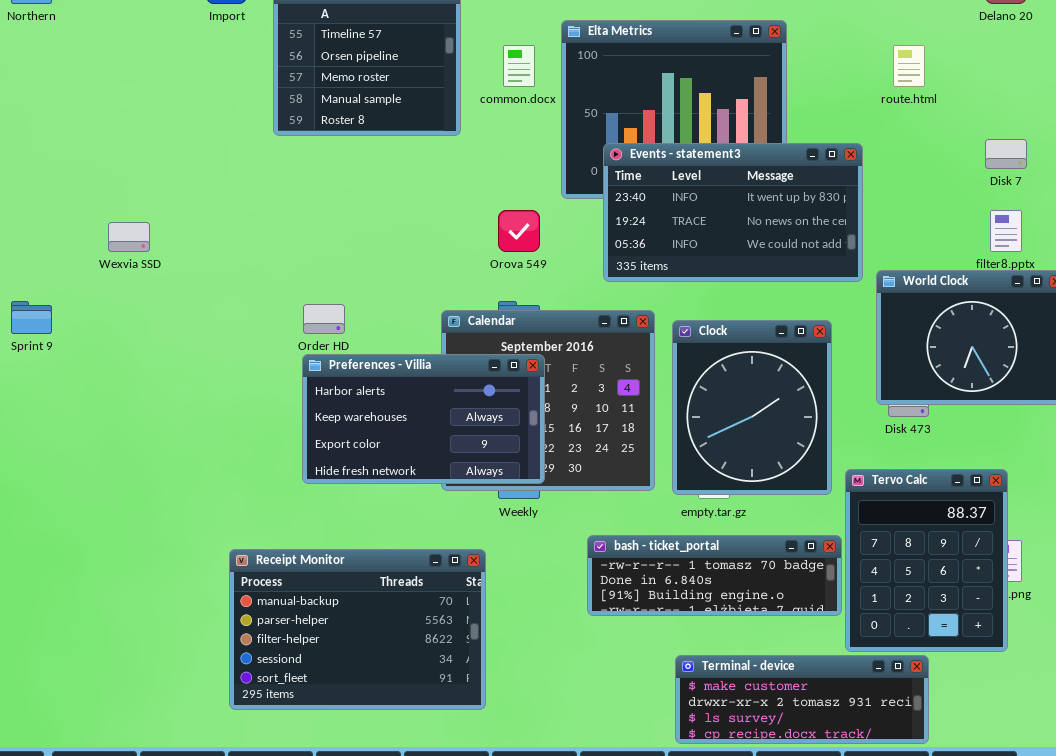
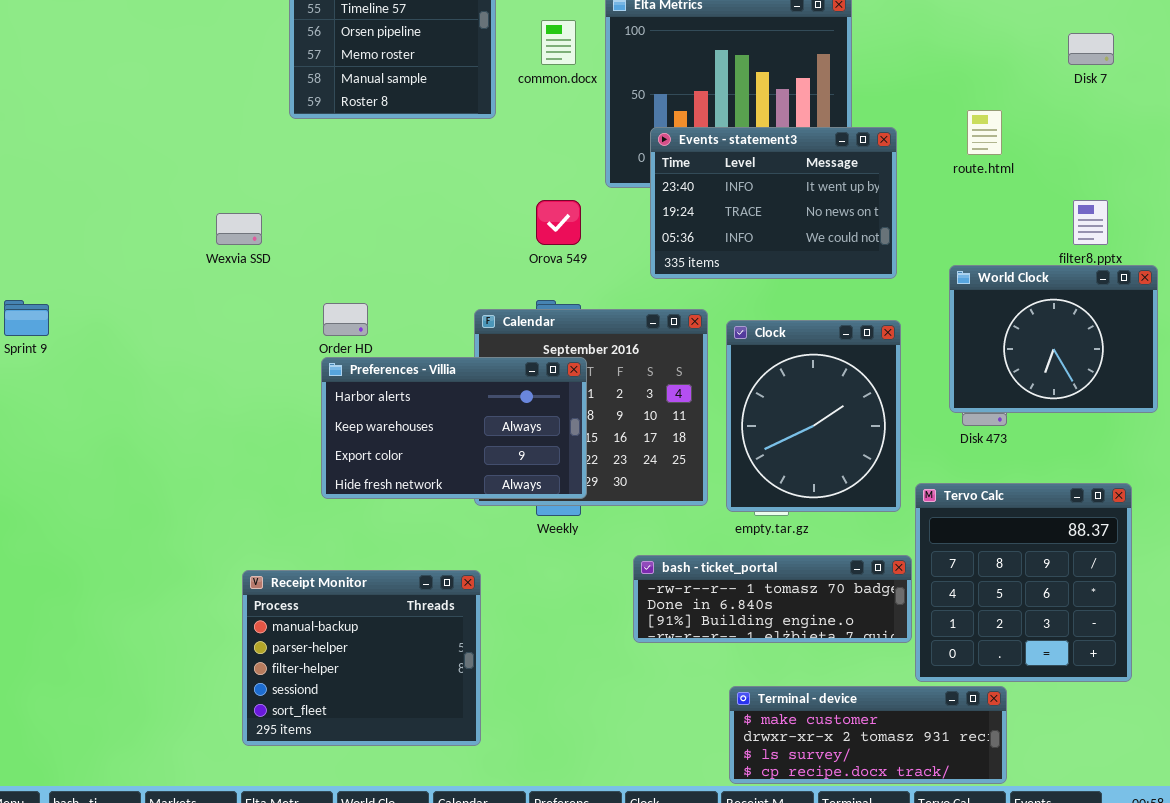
route.html: [893,45,925,87] -> [967,110,1002,155], moved
Disk 7: [985,139,1027,169] -> [1068,33,1114,65], moved
Events - statement3: [603,143,863,282] -> [650,127,897,279], resized
Wexvia SSD: [108,222,150,252] -> [216,213,262,245], moved
Tervo Calc: [845,469,1008,652] -> [915,483,1132,682], resized
Receipt Monitor: [229,549,486,710] -> [242,570,481,746], resized

